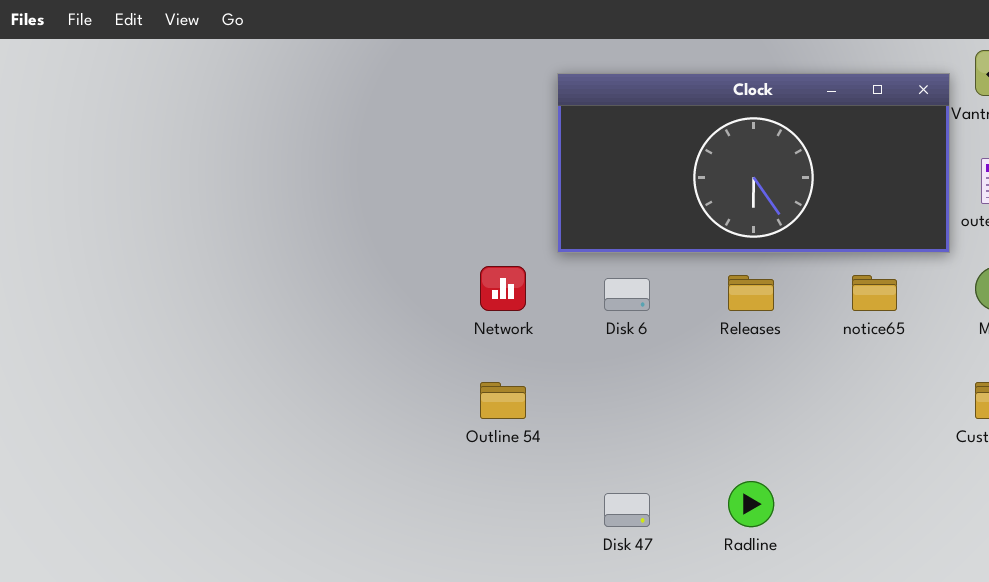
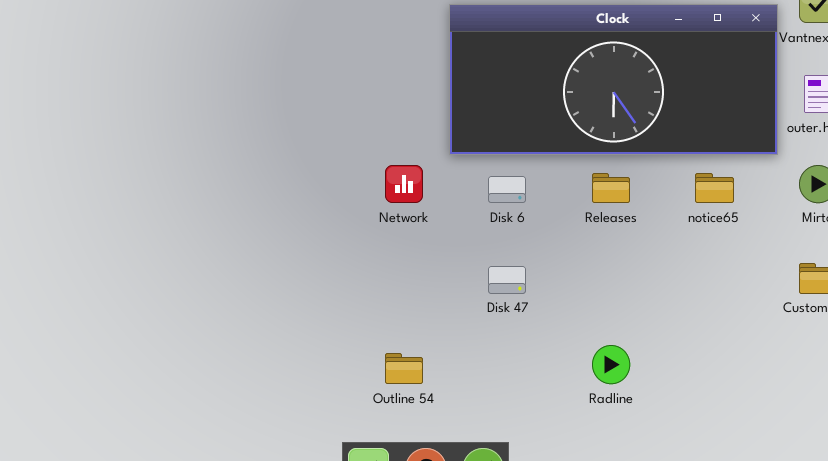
Outline 54: [480,382,526,419] -> [385,353,423,384], moved
Disk 47: [604,493,650,527] -> [488,266,526,294], moved

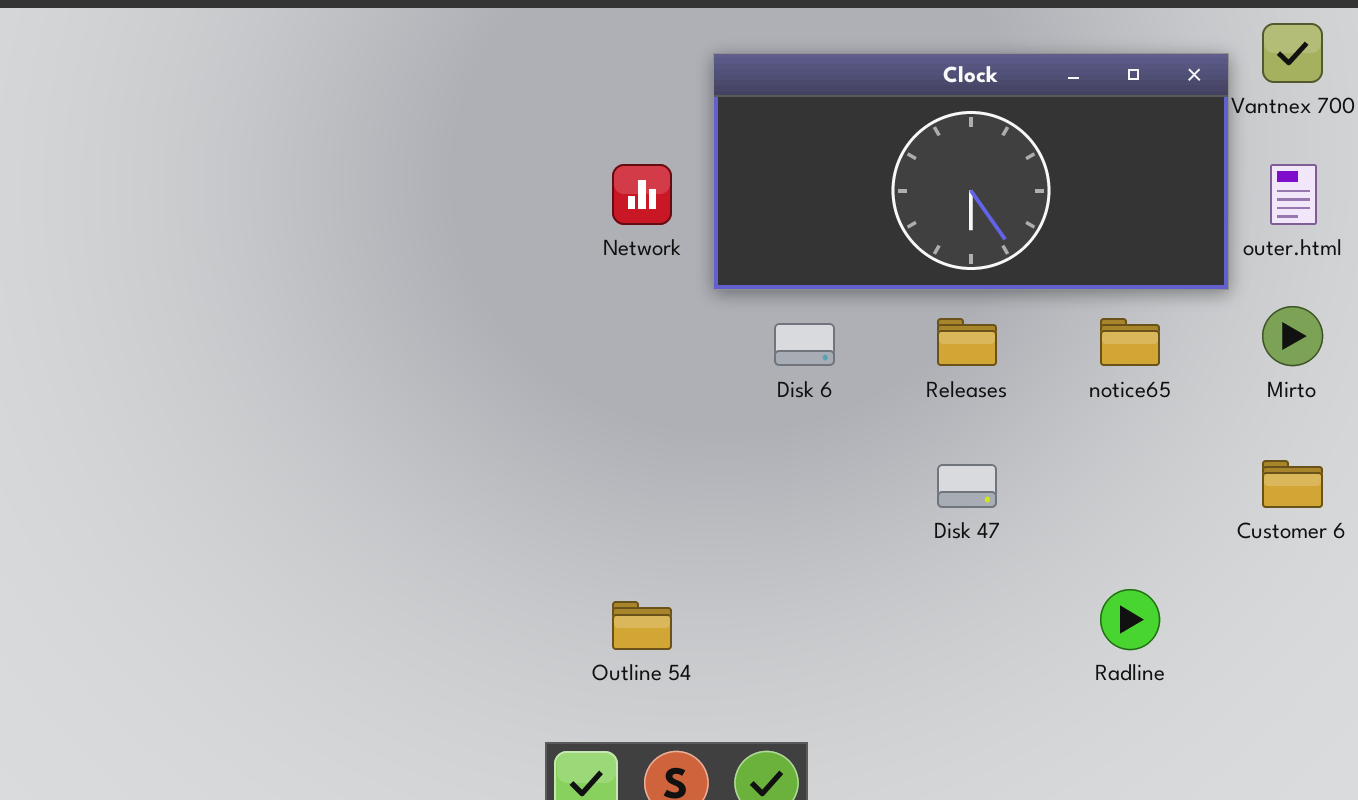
Network: [385,165,423,203] -> [612,164,672,225], moved
Disk 47: [488,266,526,294] -> [937,464,997,508], moved
Radline: [592,345,630,384] -> [1100,589,1160,650], moved

